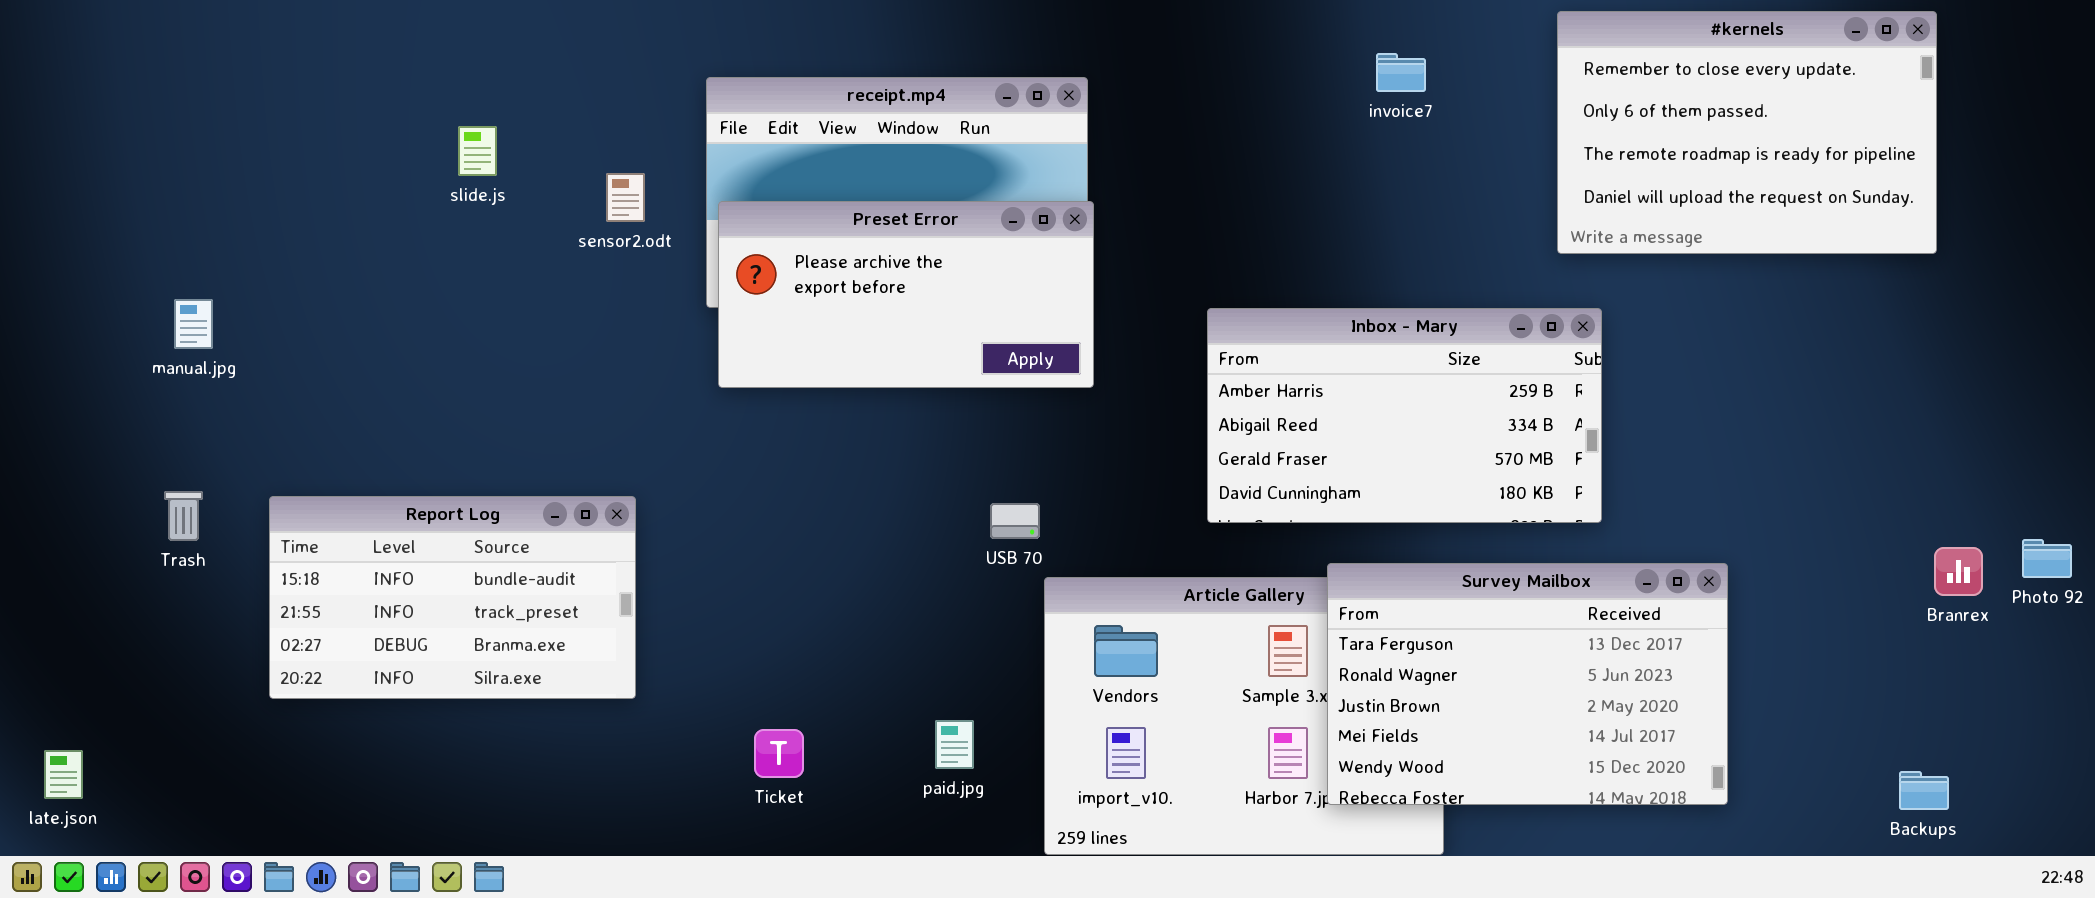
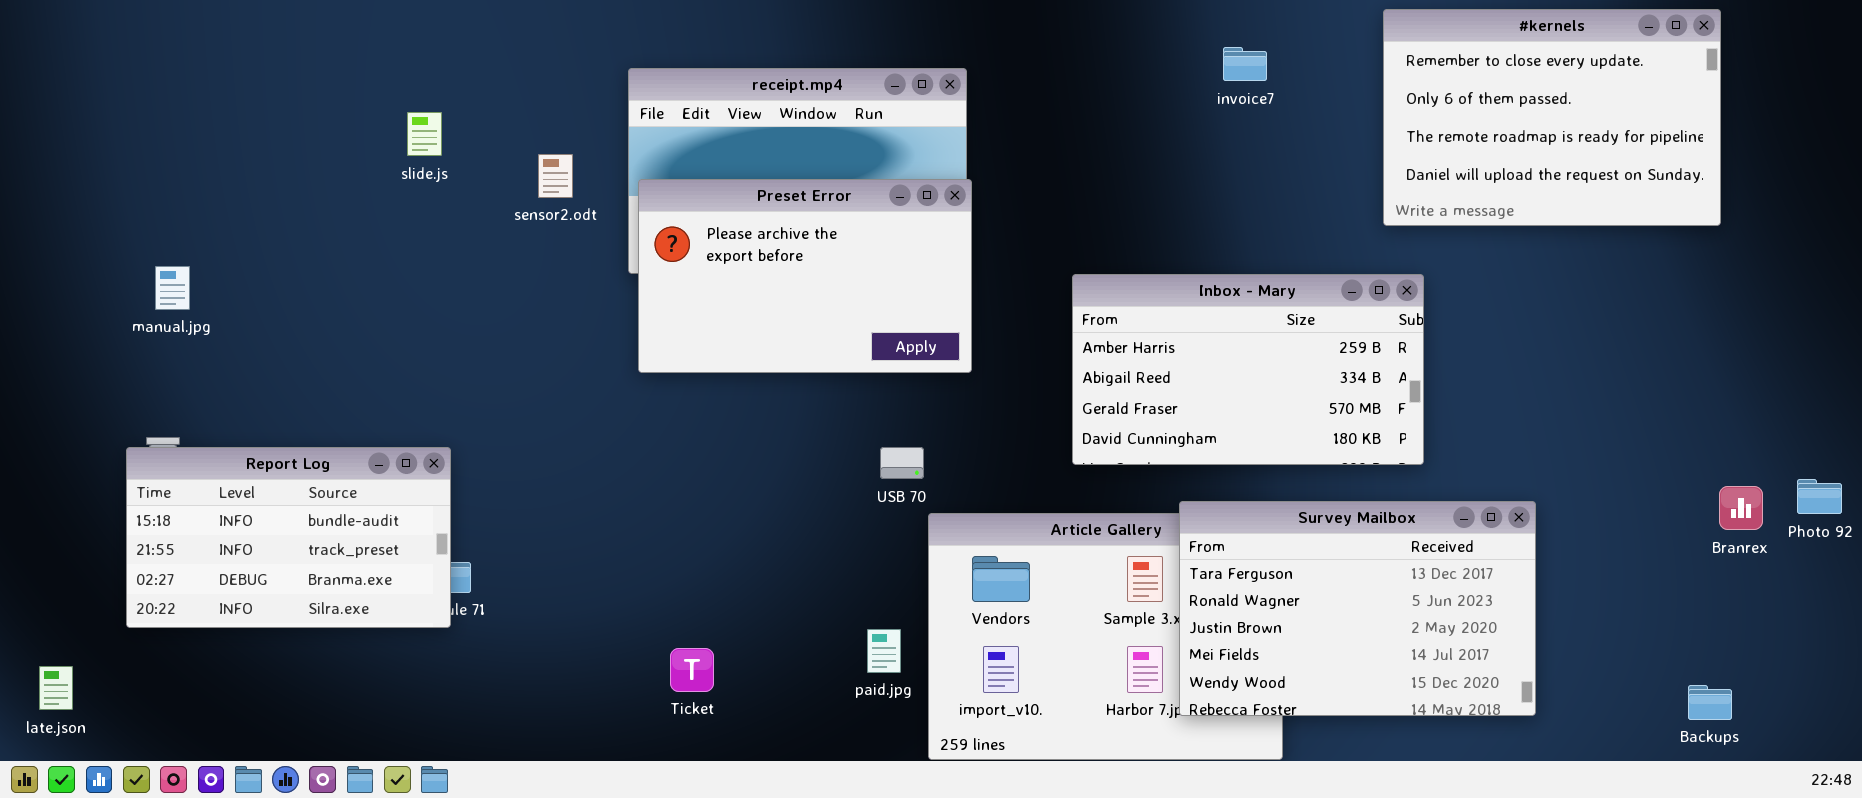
Preset Error: [718,201,1094,388] -> [638,179,972,373], resized
Report Log: [269,496,636,699] -> [126,447,451,628], moved
paid.jpg: [935,720,974,769] -> [867,629,901,673], moved

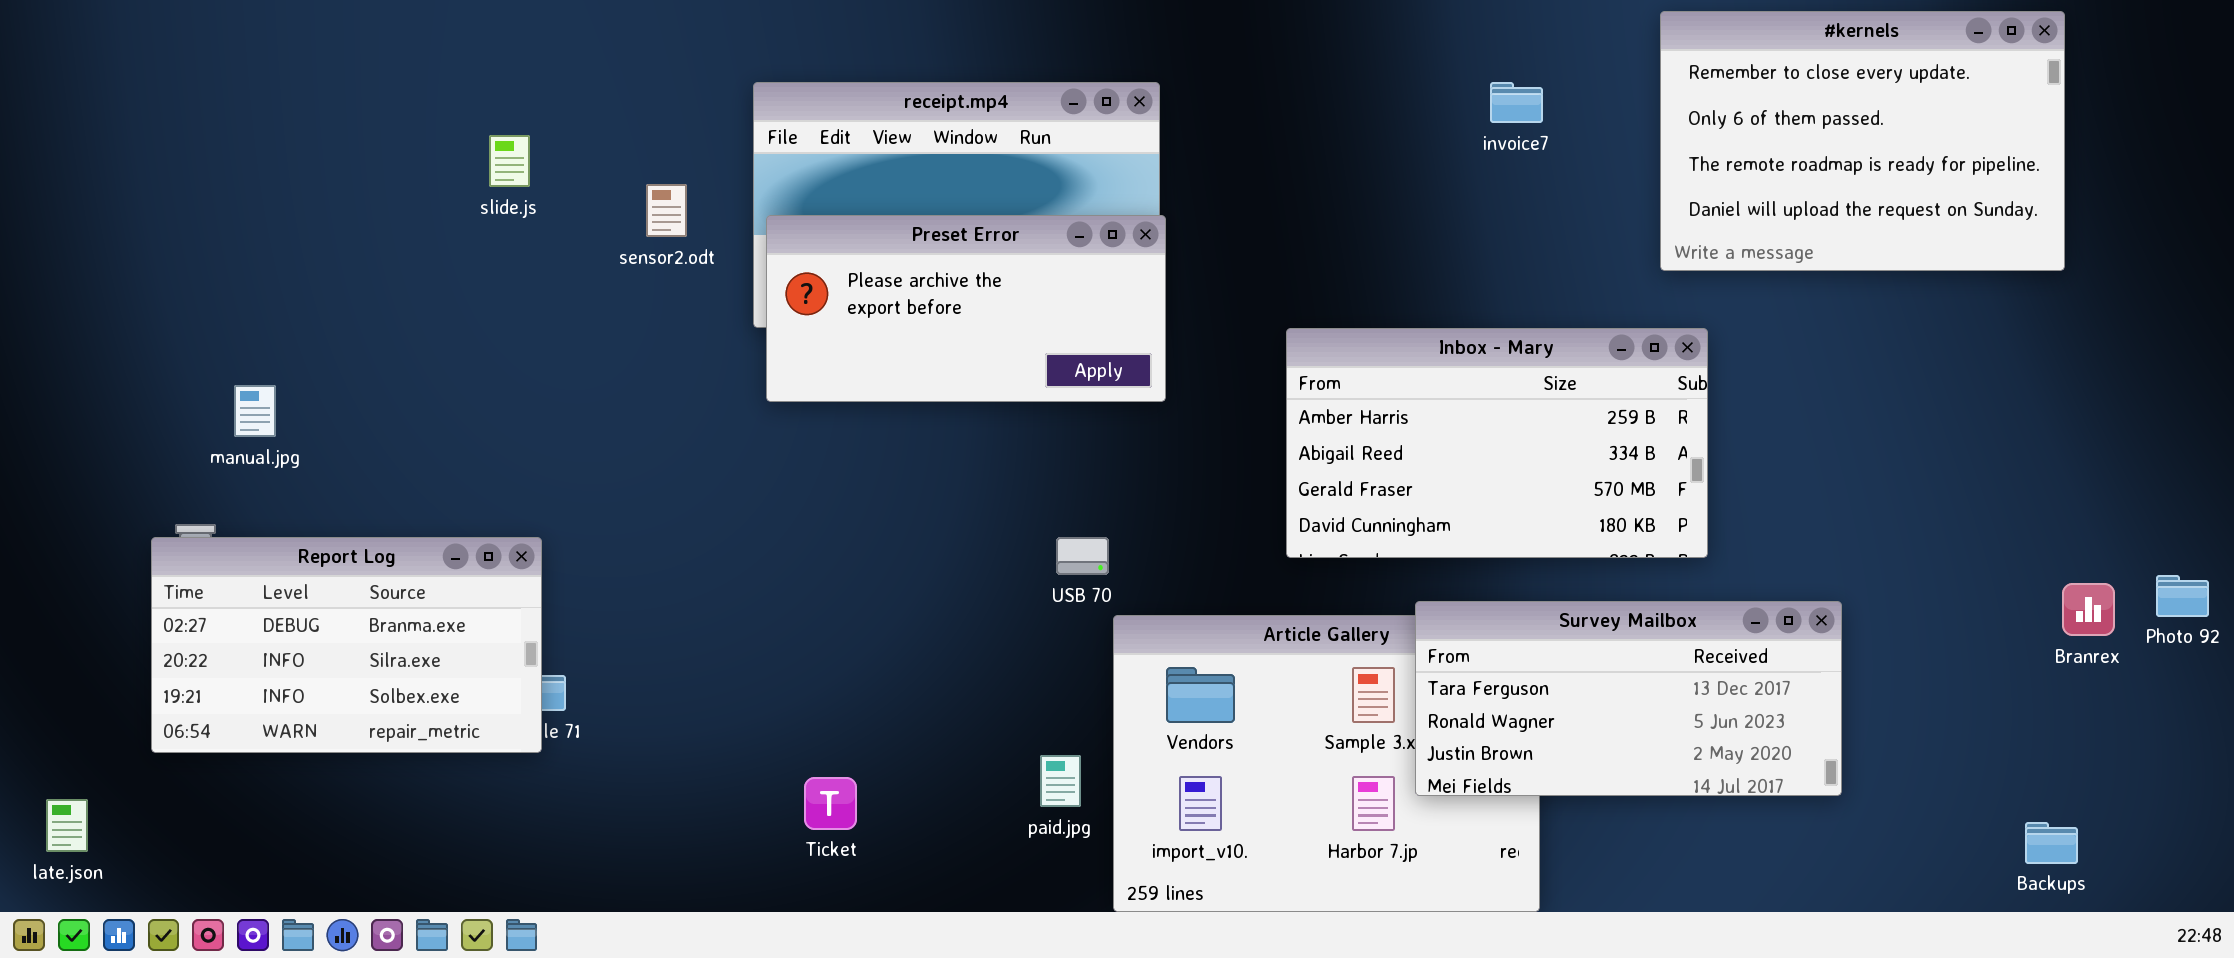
invoice7: [1223,47,1267,81] -> [1490,82,1543,123], moved
Preset Error: [638,179,972,373] -> [766,215,1166,402], resized
manual.jpg: [155,266,190,310] -> [234,385,276,437], moved
Report Log: [126,447,451,628] -> [151,537,542,753], scrolled down 2 rows
Survey Mailbox: [1179,501,1536,716] -> [1415,601,1842,796], resized

